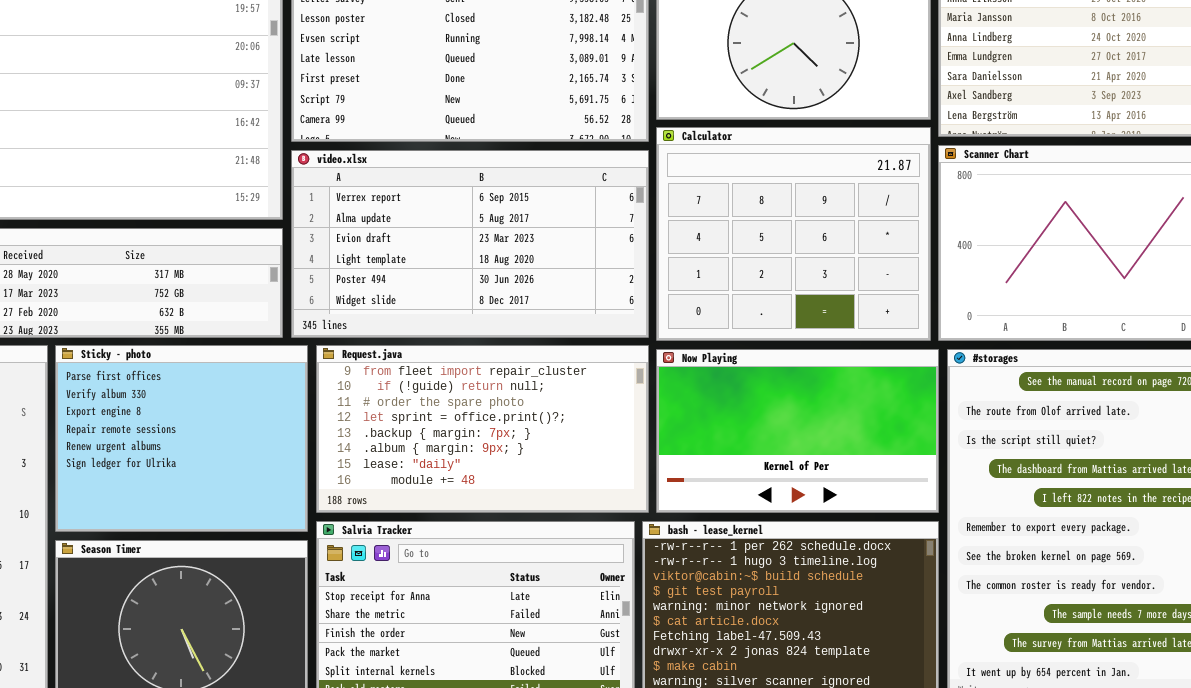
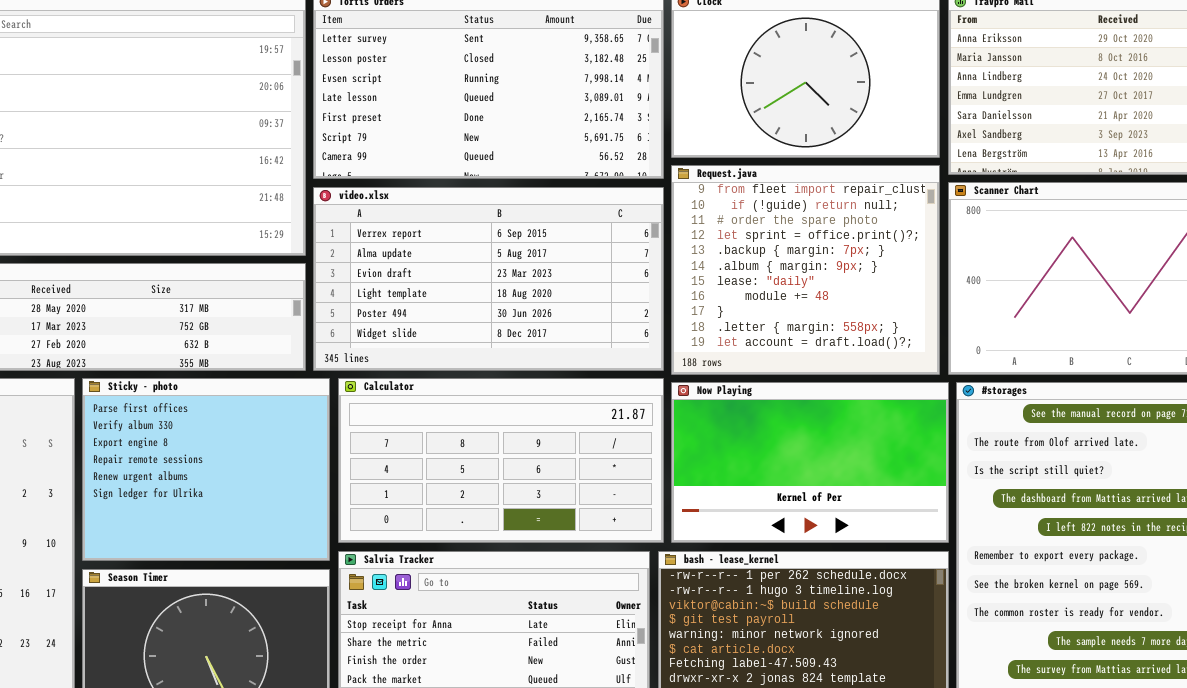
Calculator: [656,127,931,341] -> [338,378,664,543], moved, resized
Request.java: [316,345,649,513] -> [671,165,940,375], moved, resized

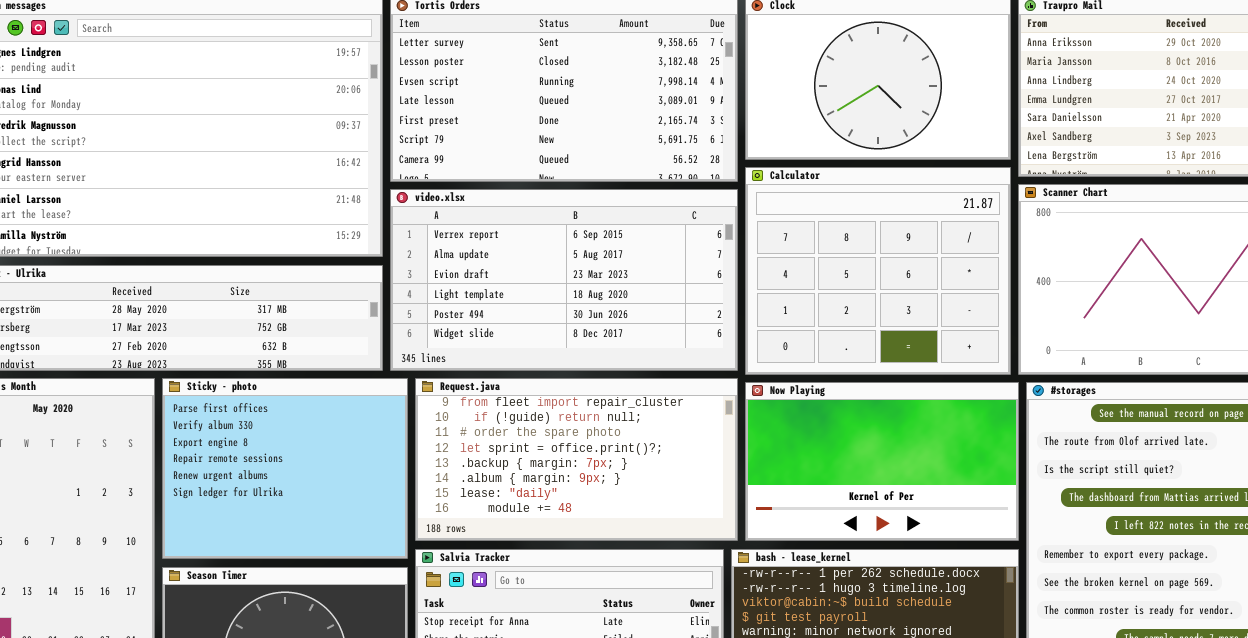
Request.java: [671,165,940,375] -> [415,378,738,541], moved, resized
Calculator: [338,378,664,543] -> [745,167,1011,375], moved, resized

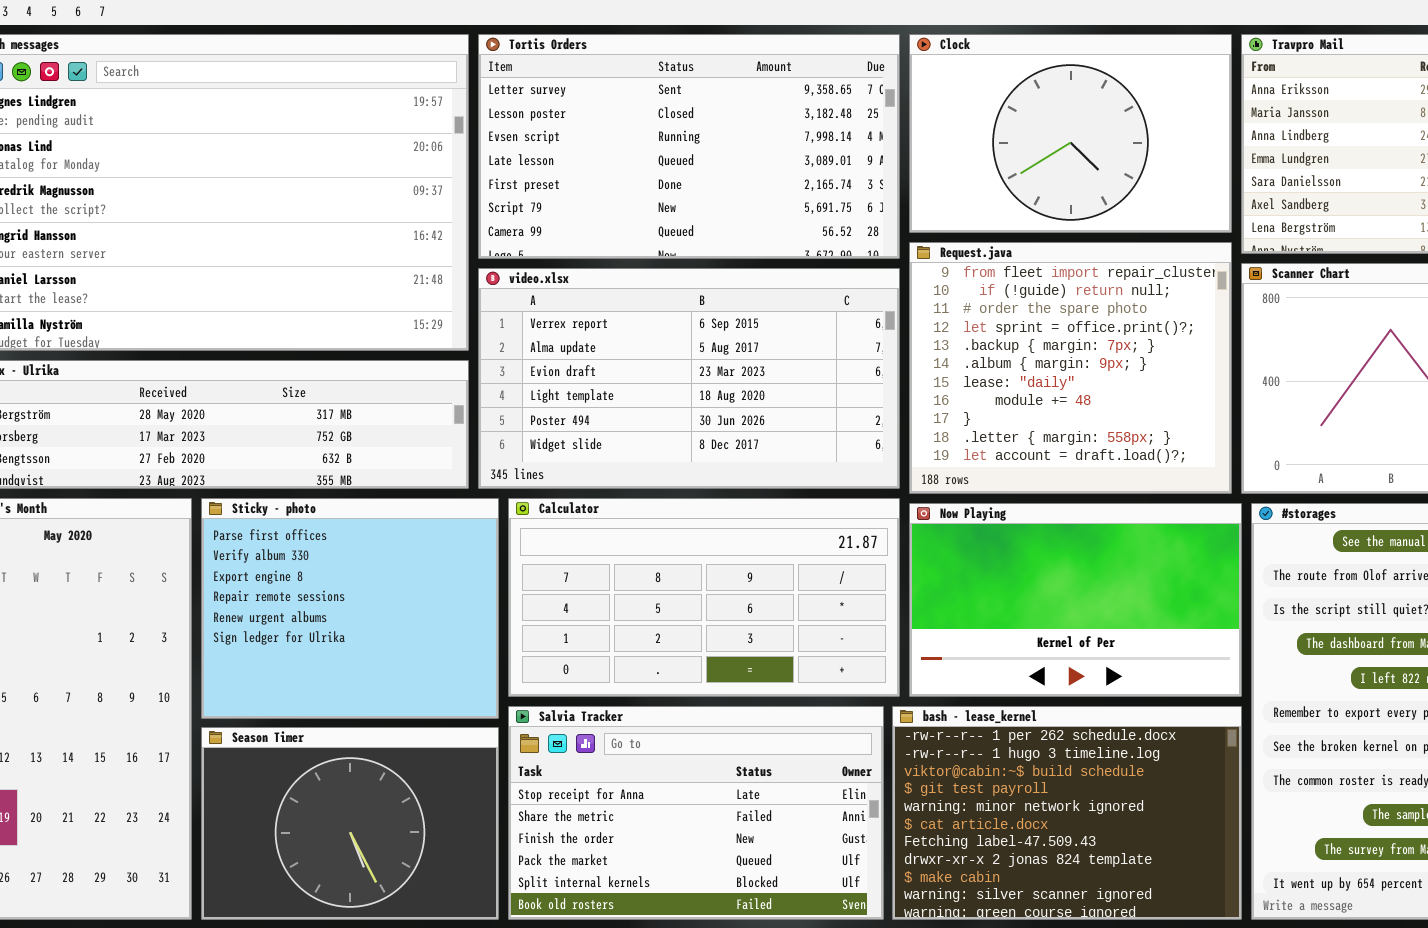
Calculator: [745,167,1011,375] -> [508,498,900,697], moved, resized
Request.java: [415,378,738,541] -> [909,242,1232,494], moved, resized

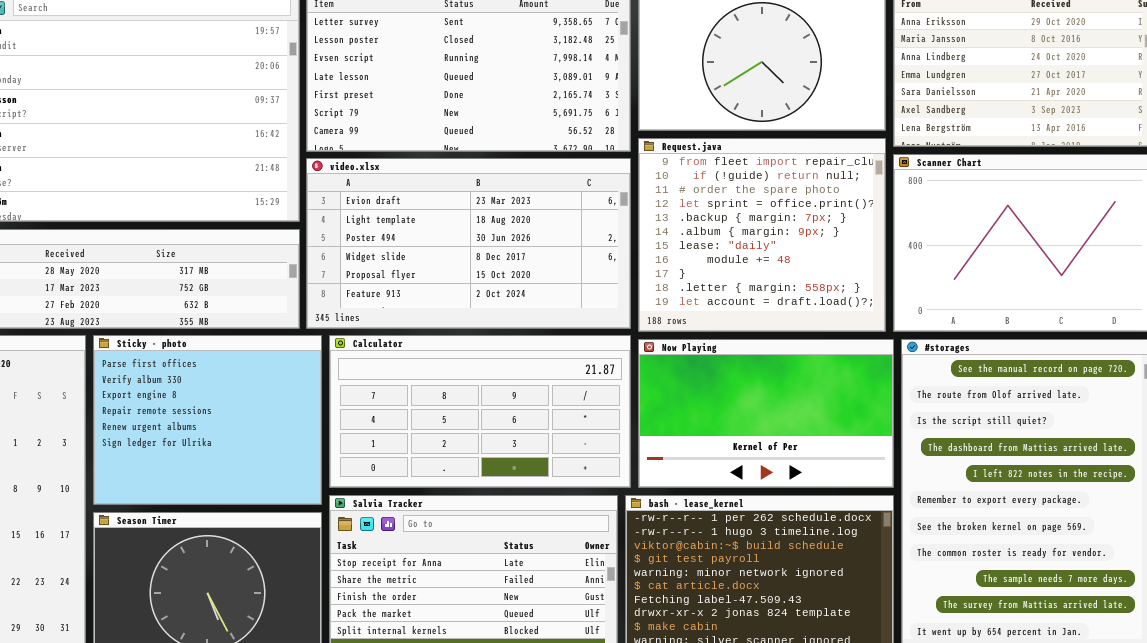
video.xlsx: [478,268,900,489] -> [306,158,631,329], scrolled down 2 rows

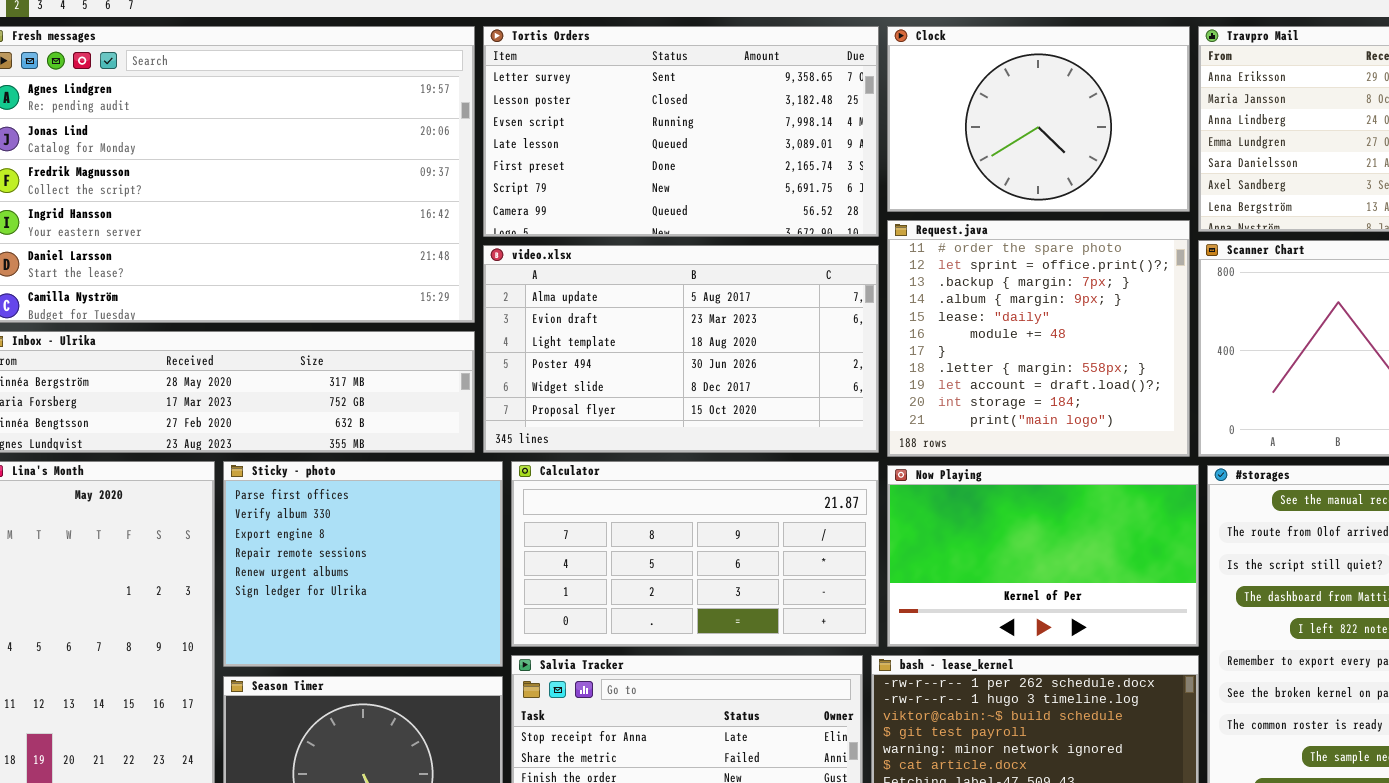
Request.java: [638,138,886,332] -> [887,220,1190,457], scrolled down 2 rows
video.xlsx: [306,158,631,329] -> [483,245,879,453], scrolled up 1 row

